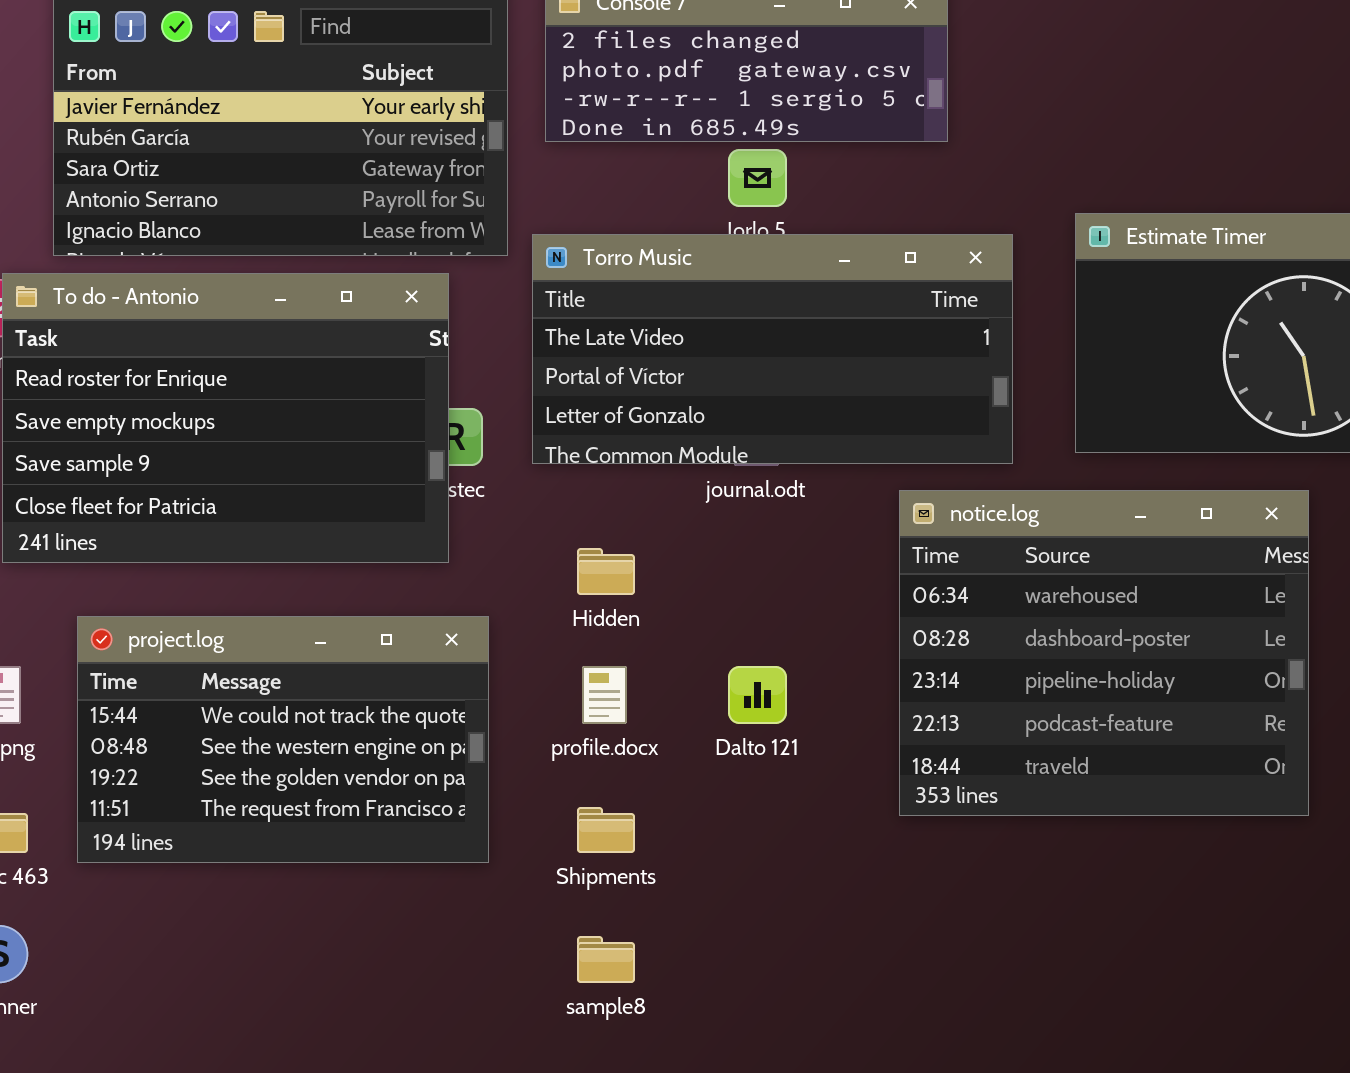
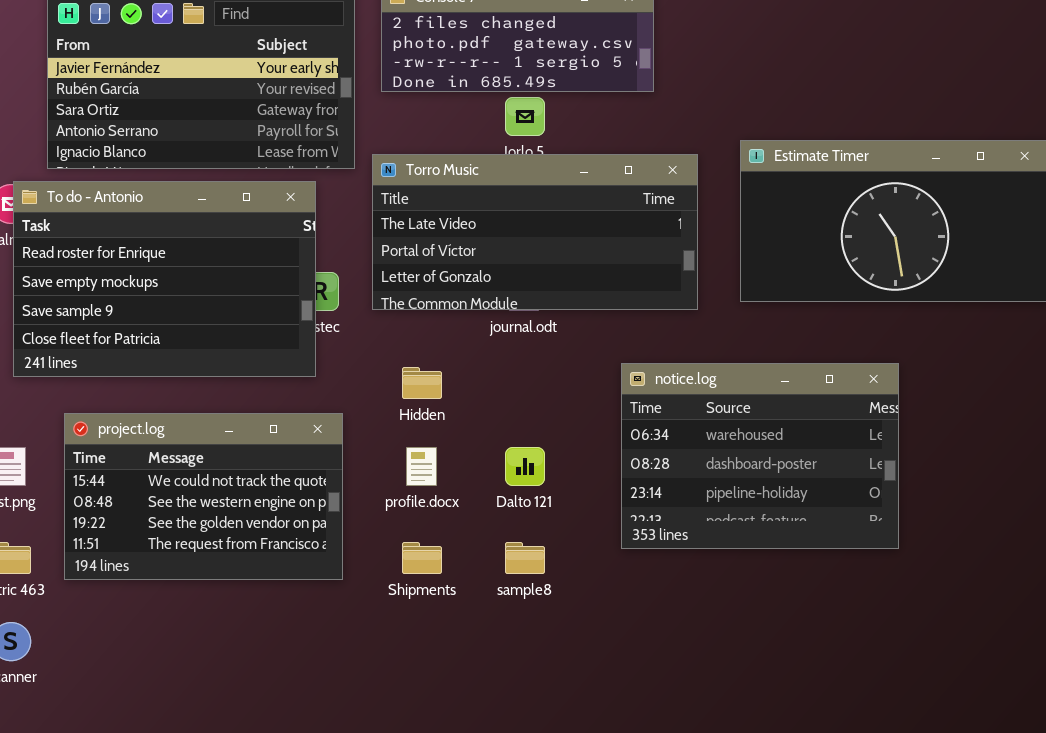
notice.log: [899,490,1309,816] -> [621,363,899,549], resized
sample8: [577,936,635,983] -> [505,542,545,574], moved

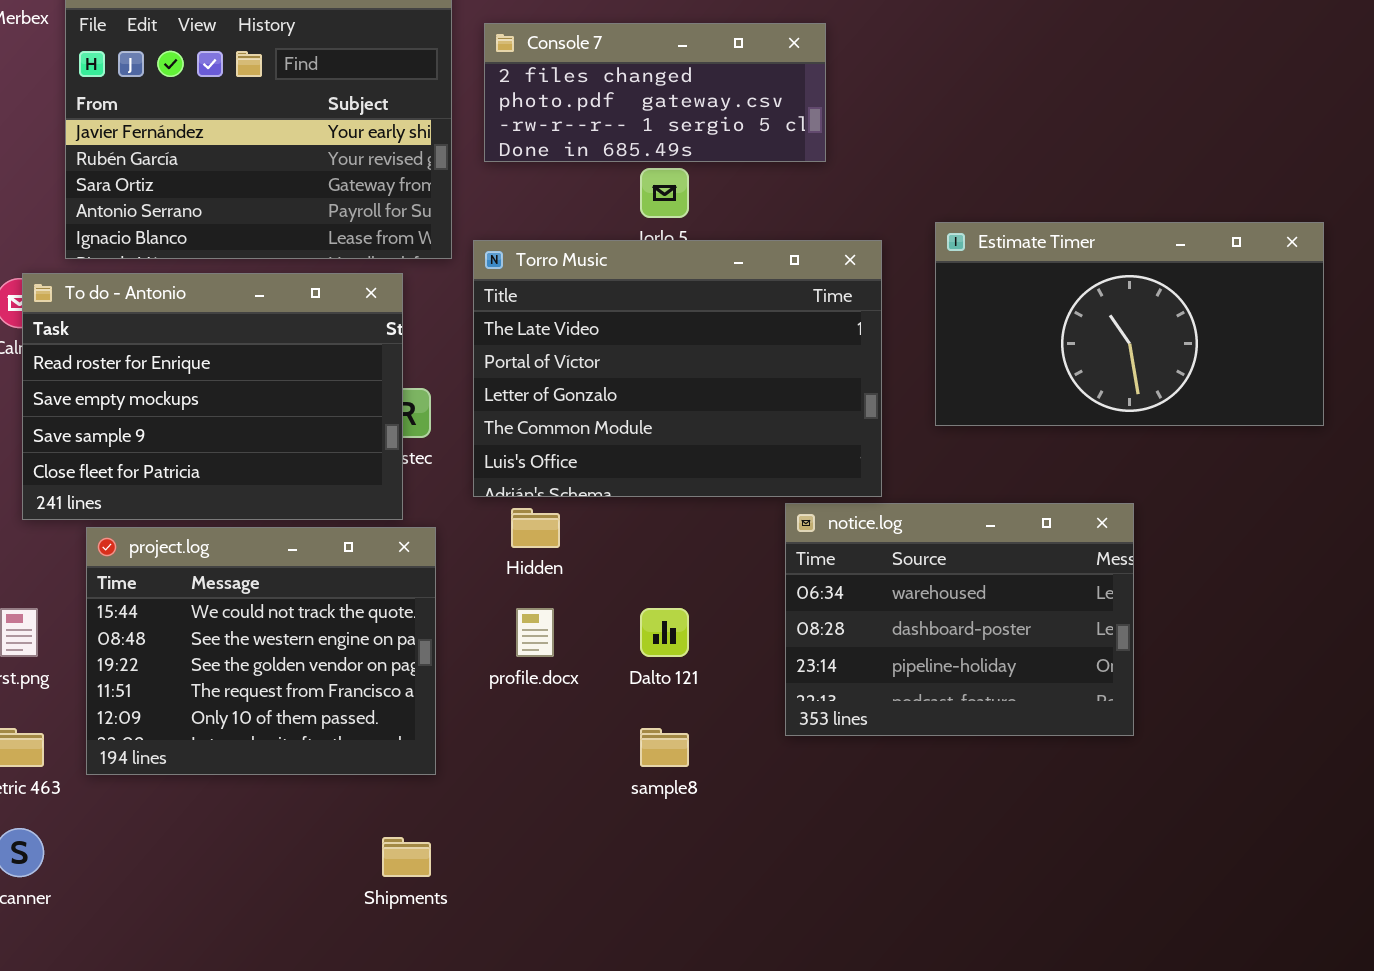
Torro Music: [372,154,698,310] -> [473,240,882,497], resized
project.log: [64,413,343,580] -> [86,527,436,775], resized
Shipments: [402,542,442,574] -> [382,837,431,877], moved

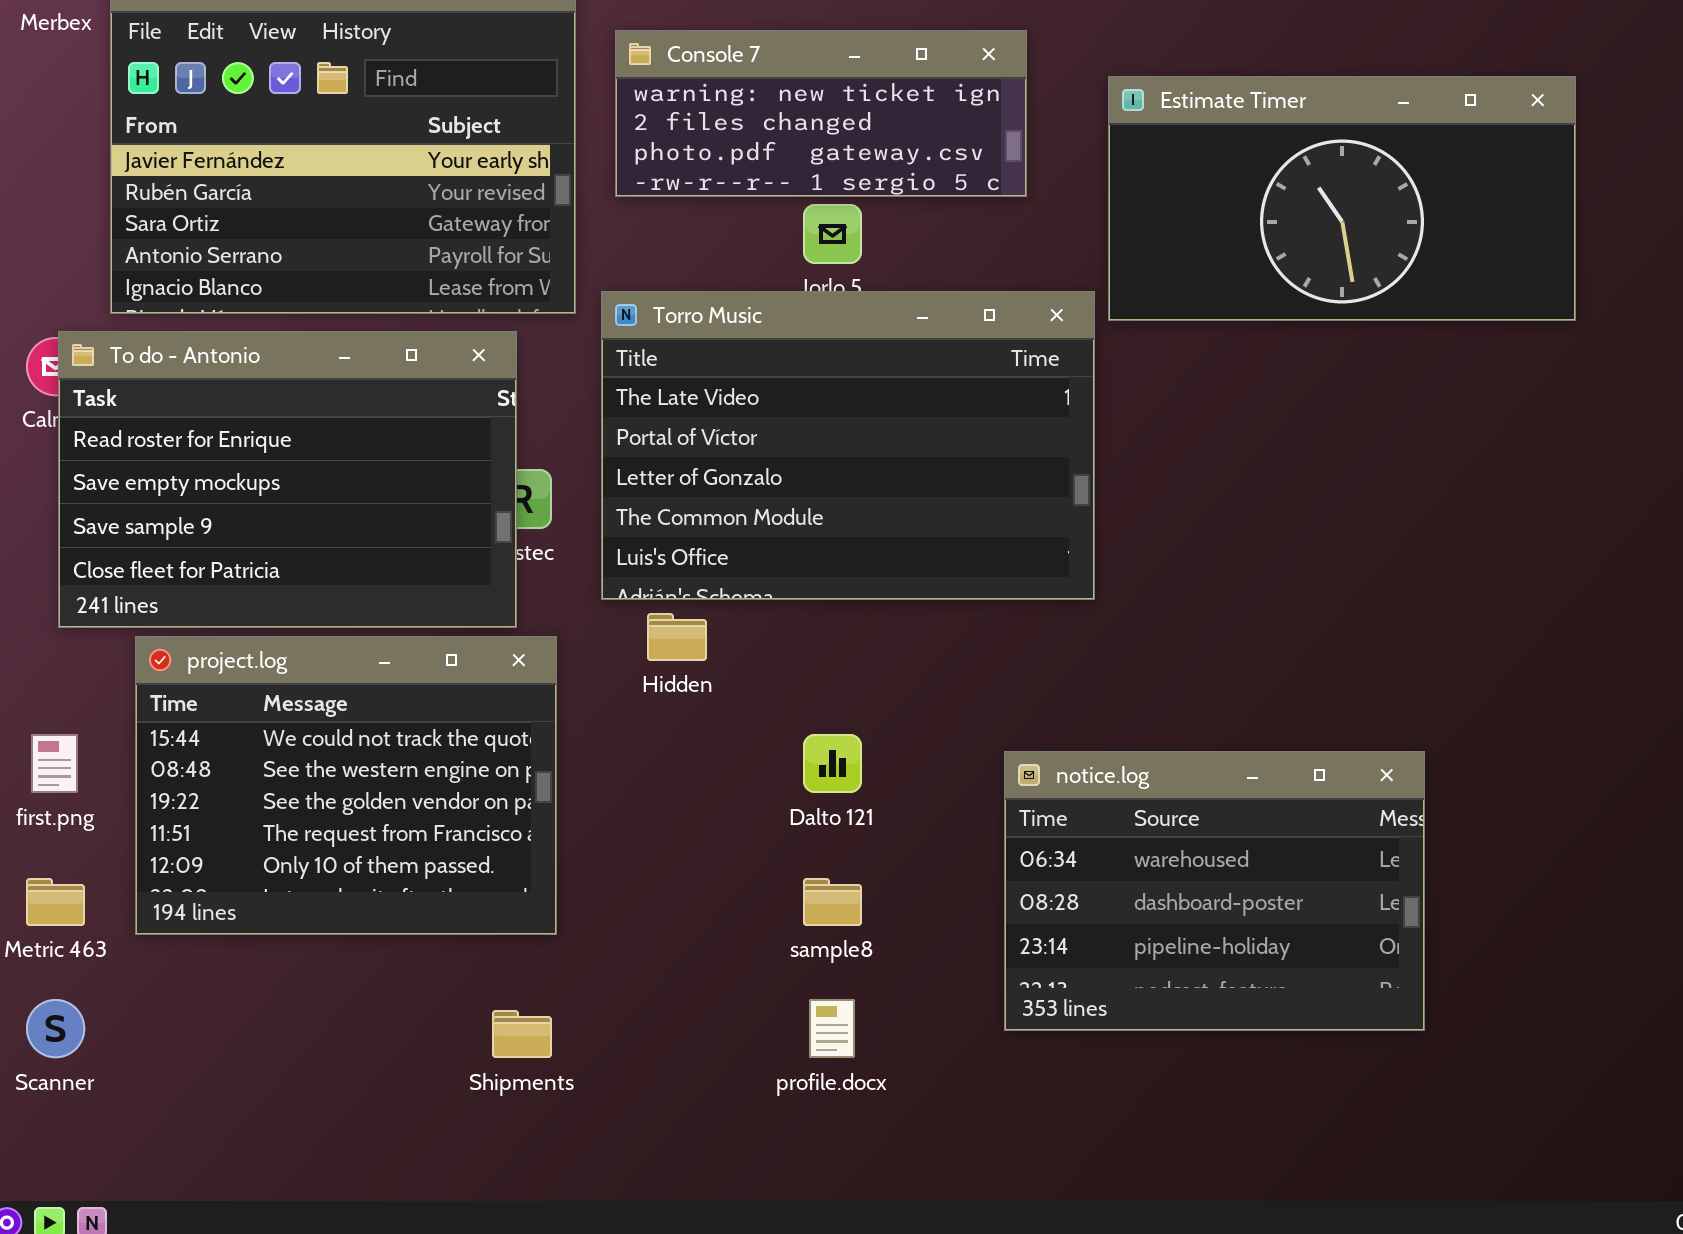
Console 7: [484,23,826,162] -> [615,30,1027,197], scrolled up 1 row
Estimate Timer: [935,222,1324,426] -> [1108,76,1576,321], moved
notice.log: [785,503,1134,736] -> [1004,751,1425,1031], moved
profile.docx: [516,608,554,657] -> [809,999,855,1058], moved

